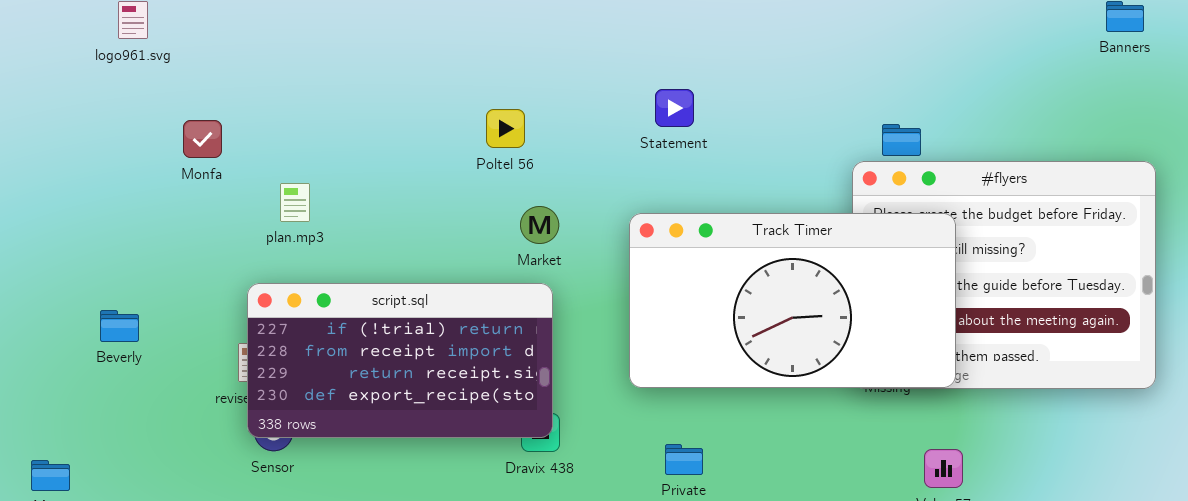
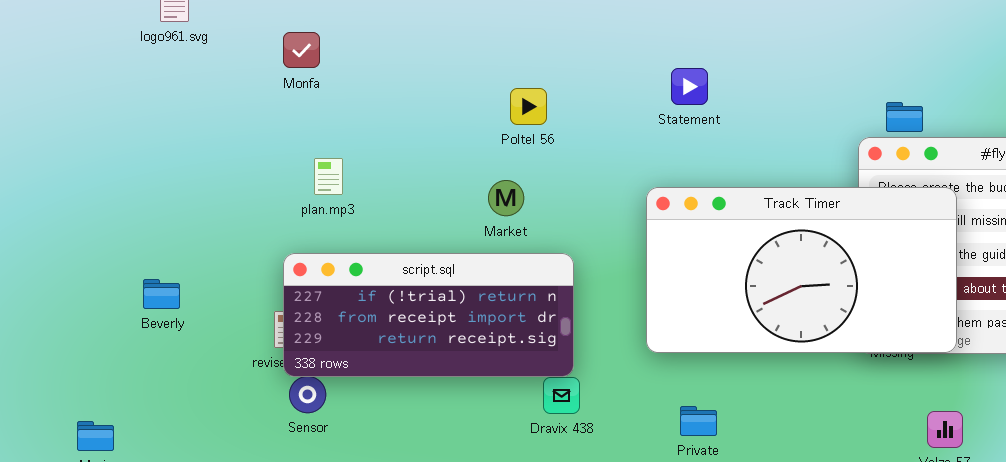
Monfa: [183,120,222,158] -> [283,32,320,68], moved
Market: [520,206,559,244] -> [488,180,524,216], moved
script.sql: [247,283,553,438] -> [283,253,574,377], resized

